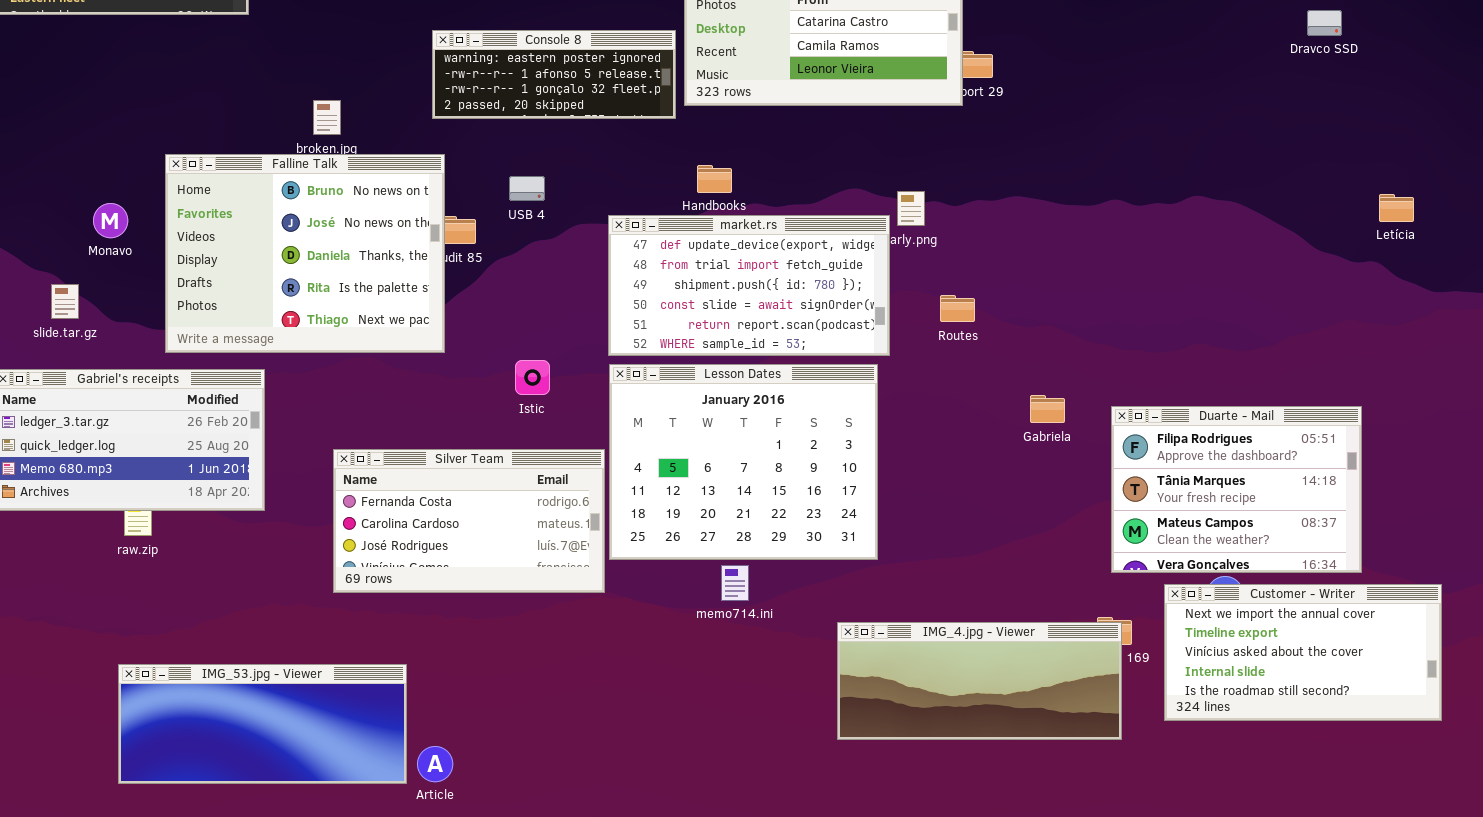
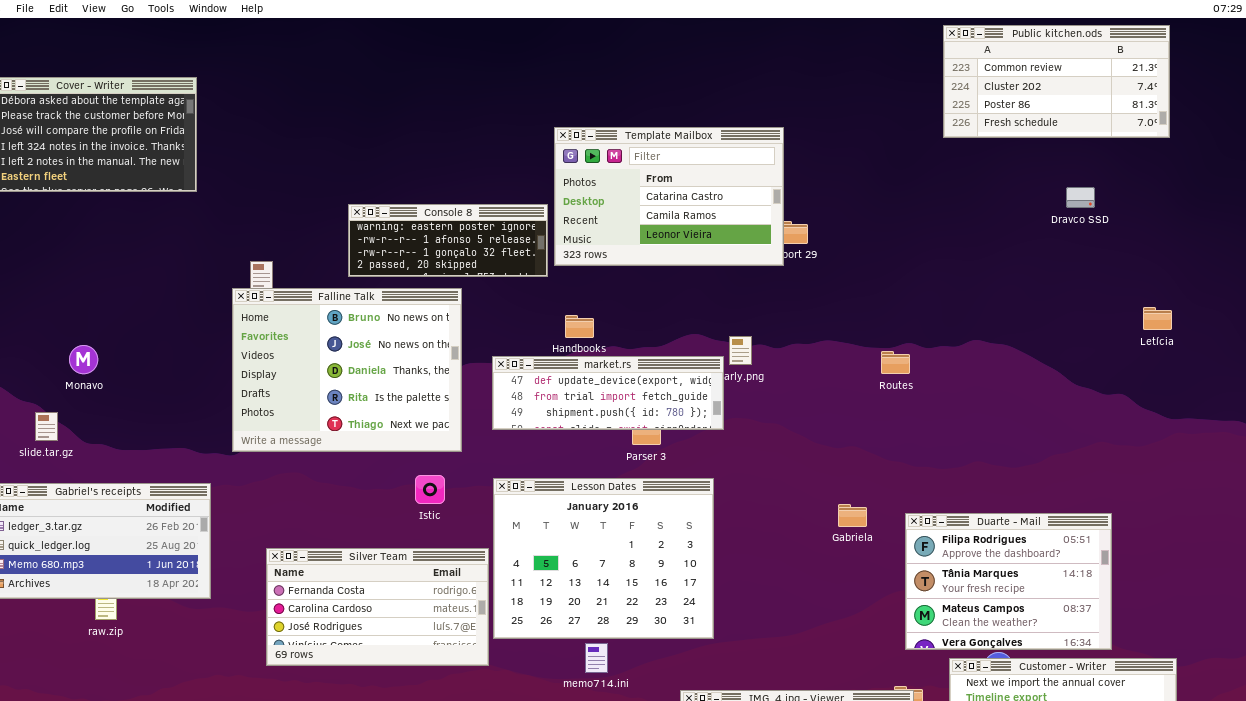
Falline Talk: [165,154,445,353] -> [232,288,462,452], moved
Letícia: [1379,194,1414,222] -> [1143,307,1172,330], moved
market.rs: [608,215,890,356] -> [492,356,724,430], resized
Routes: [940,295,975,322] -> [881,351,910,374], moved

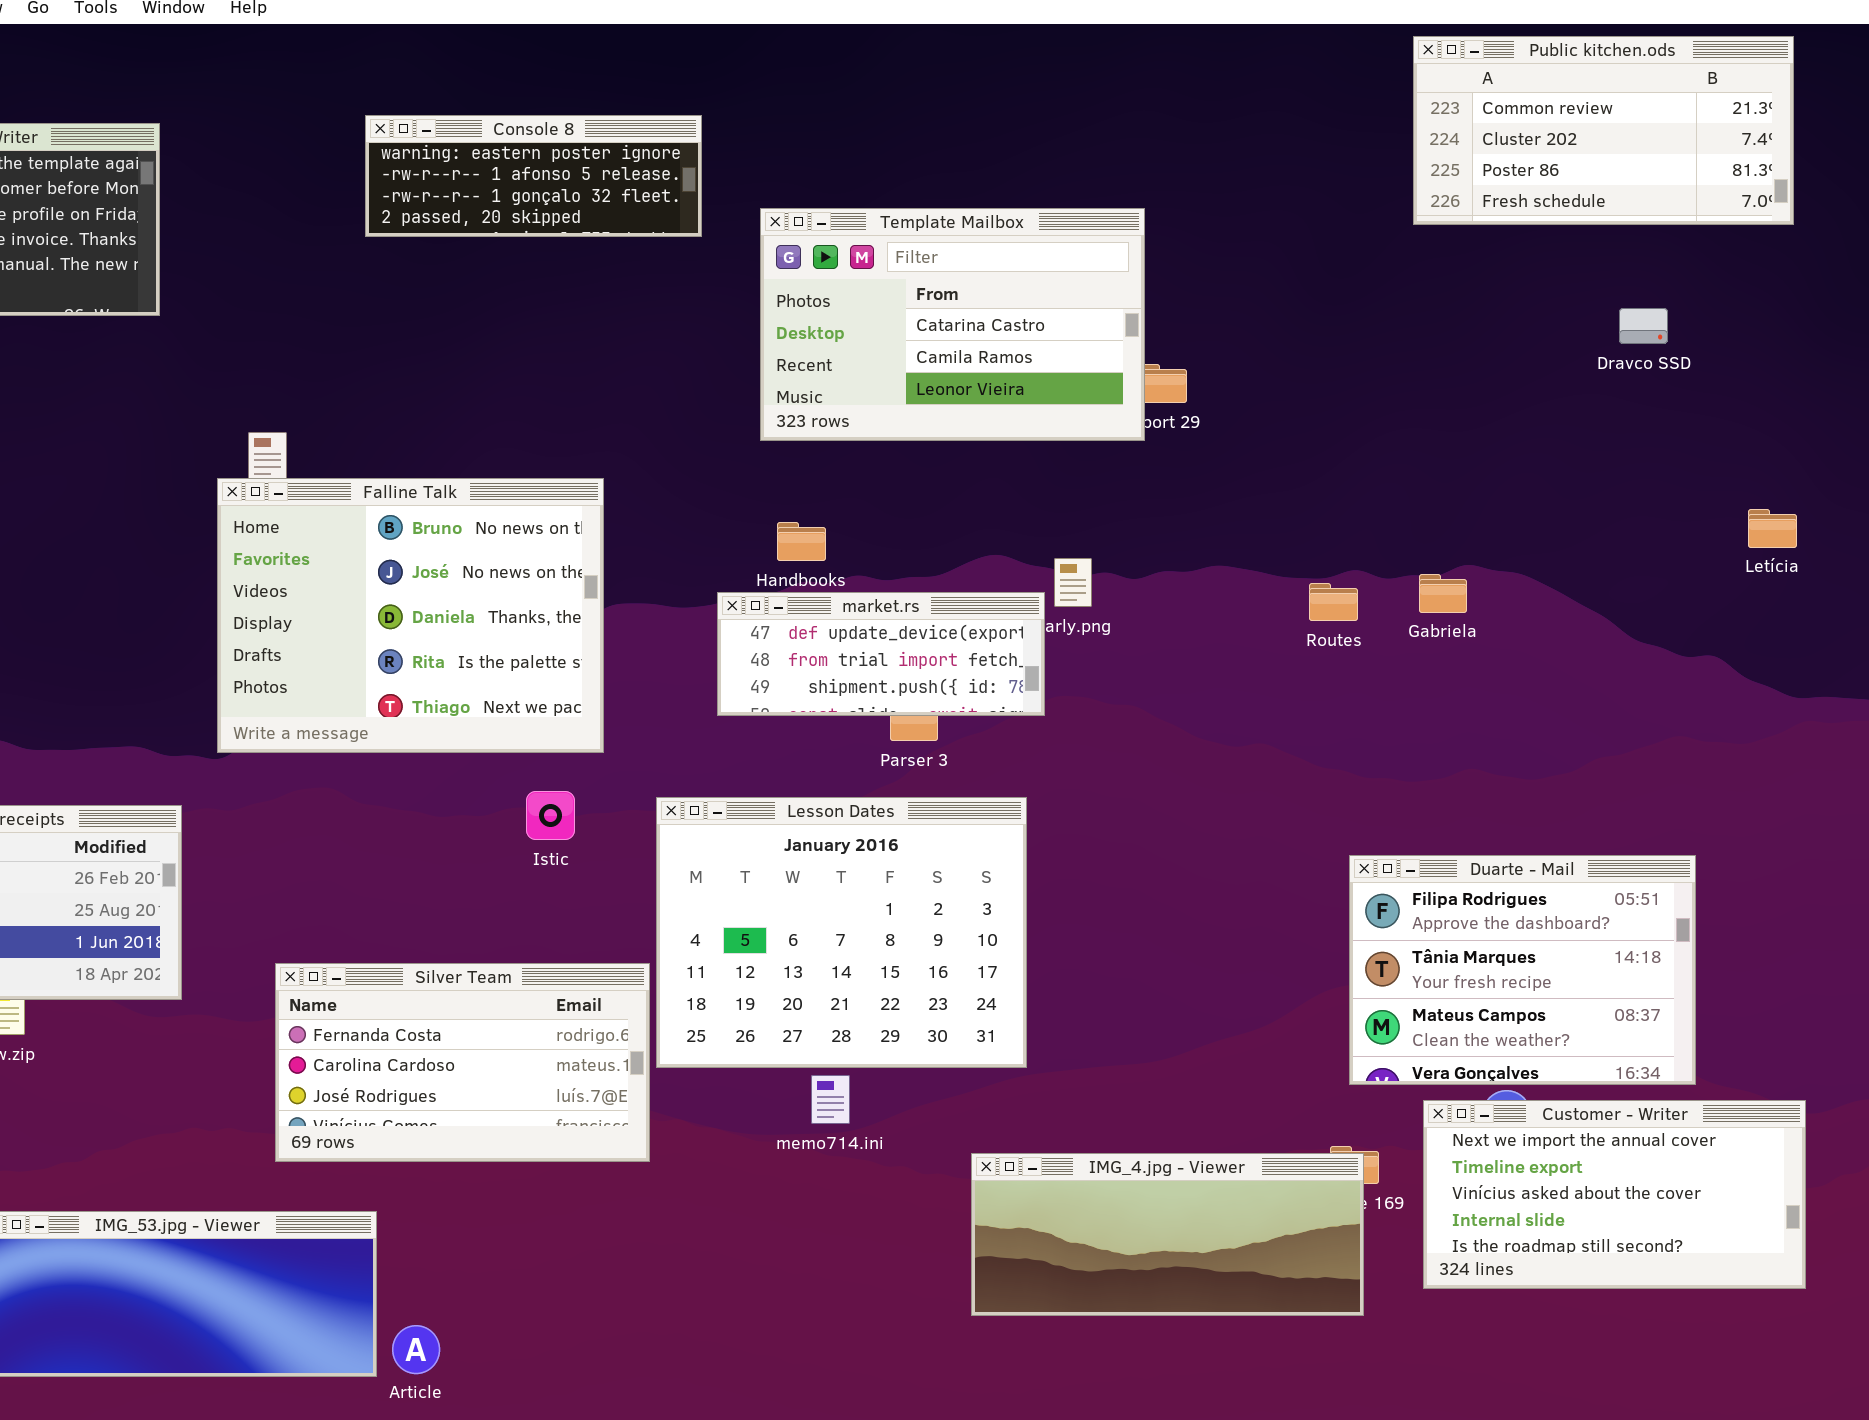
Console 8: [348,204,548,277] -> [365,115,702,237], moved
market.rs: [492,356,724,430] -> [717,592,1045,716], resized
Gabriela: [838,504,867,527] -> [1419,574,1467,613], moved
Silver Team: [266,548,489,666] -> [275,963,650,1162], moved

